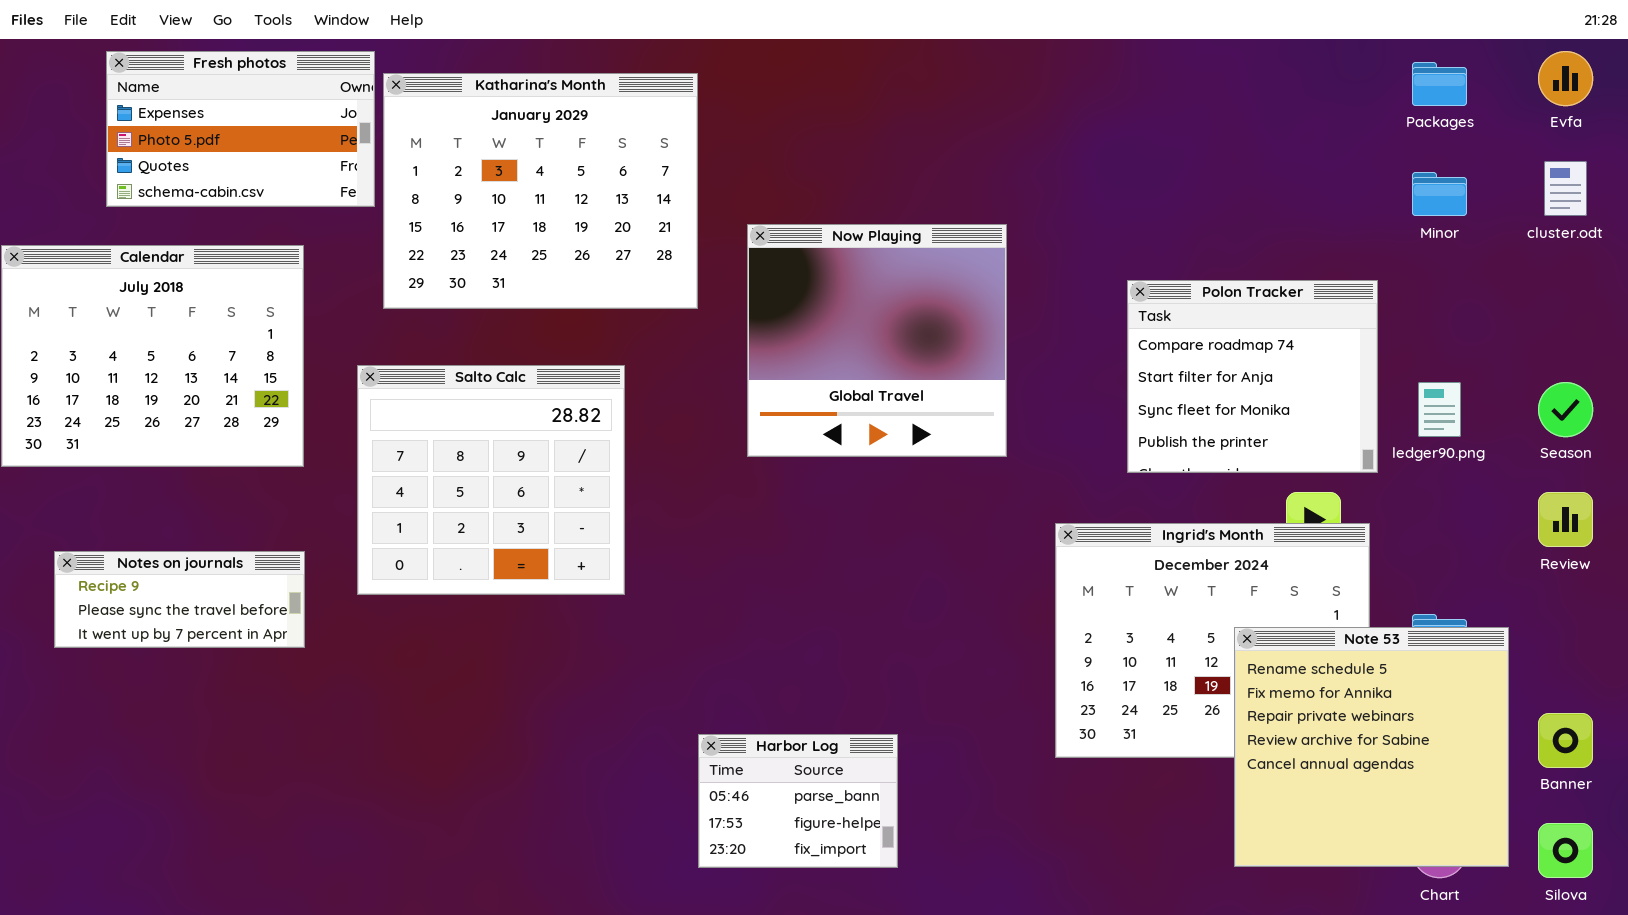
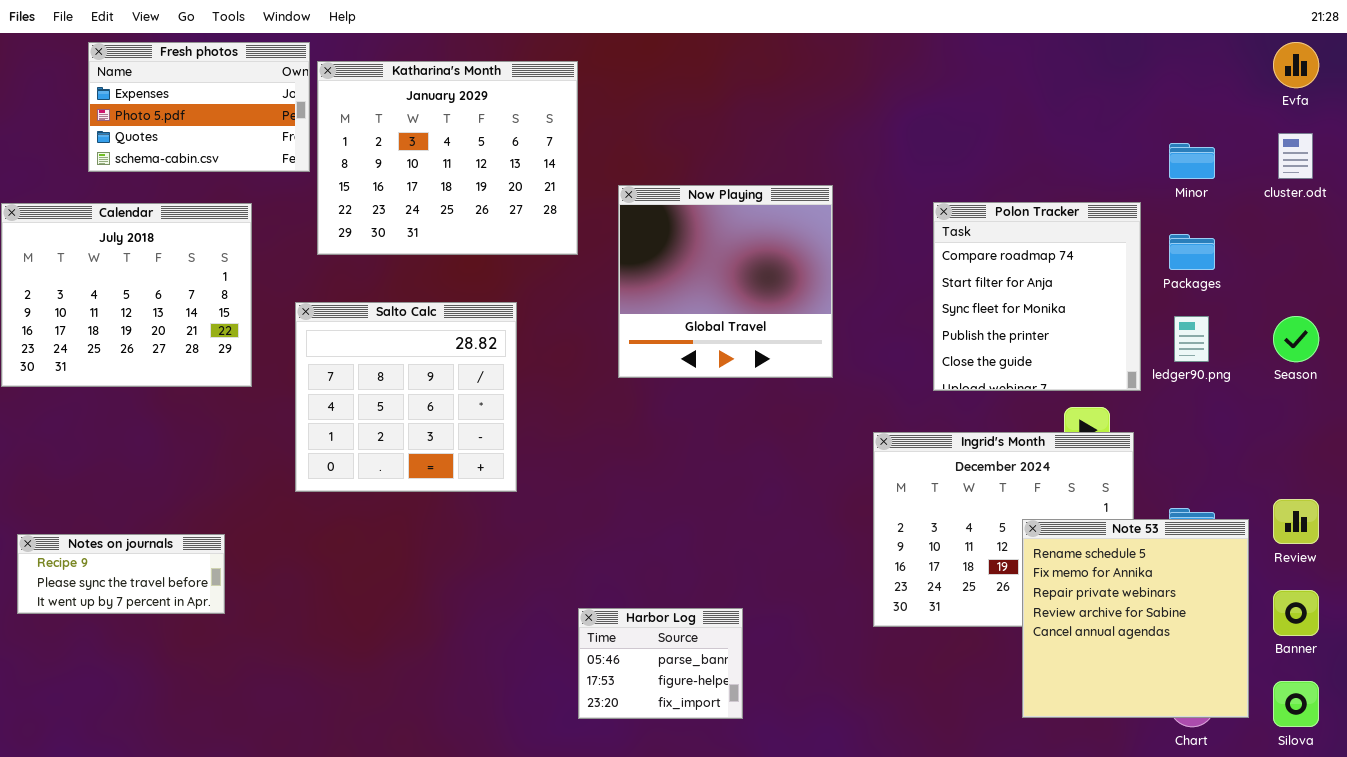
Packages: [1412,62,1467,106] -> [1169,234,1215,270], moved
Polon Tracker: [1127,280,1378,473] -> [933,202,1141,391], resized
Review: [1538,492,1593,547] -> [1273,499,1319,544], moved
Notes on journals: [54,551,305,648] -> [17,534,225,614], moved

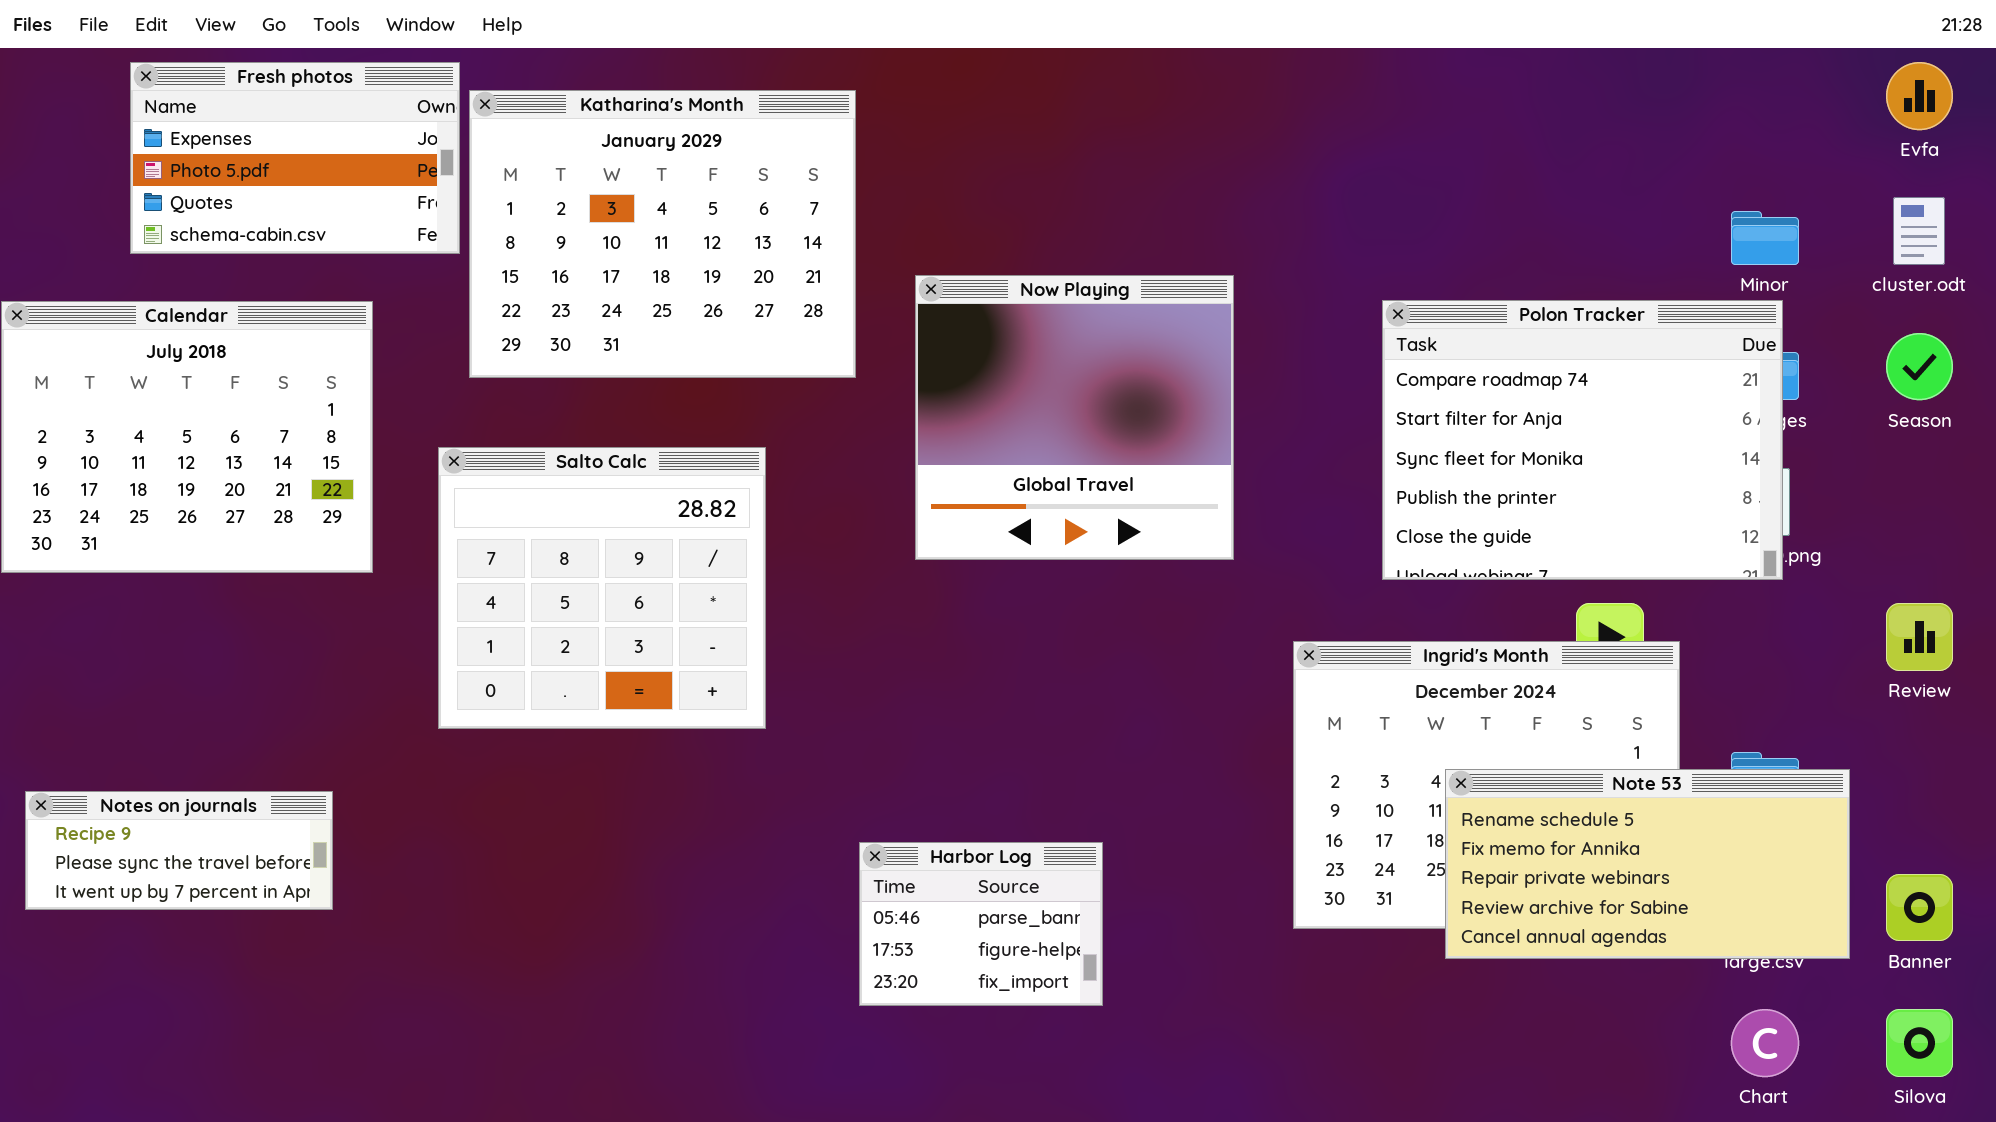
Polon Tracker: [933,202,1141,391] -> [1382,300,1783,580], resized
Season: [1273,316,1319,362] -> [1886,333,1953,400], moved
Review: [1273,499,1319,544] -> [1886,603,1953,671], moved
Note 53: [1022,519,1249,718] -> [1445,769,1850,959], resized
Harbor Log: [578,608,743,719] -> [859,842,1103,1006], moved

